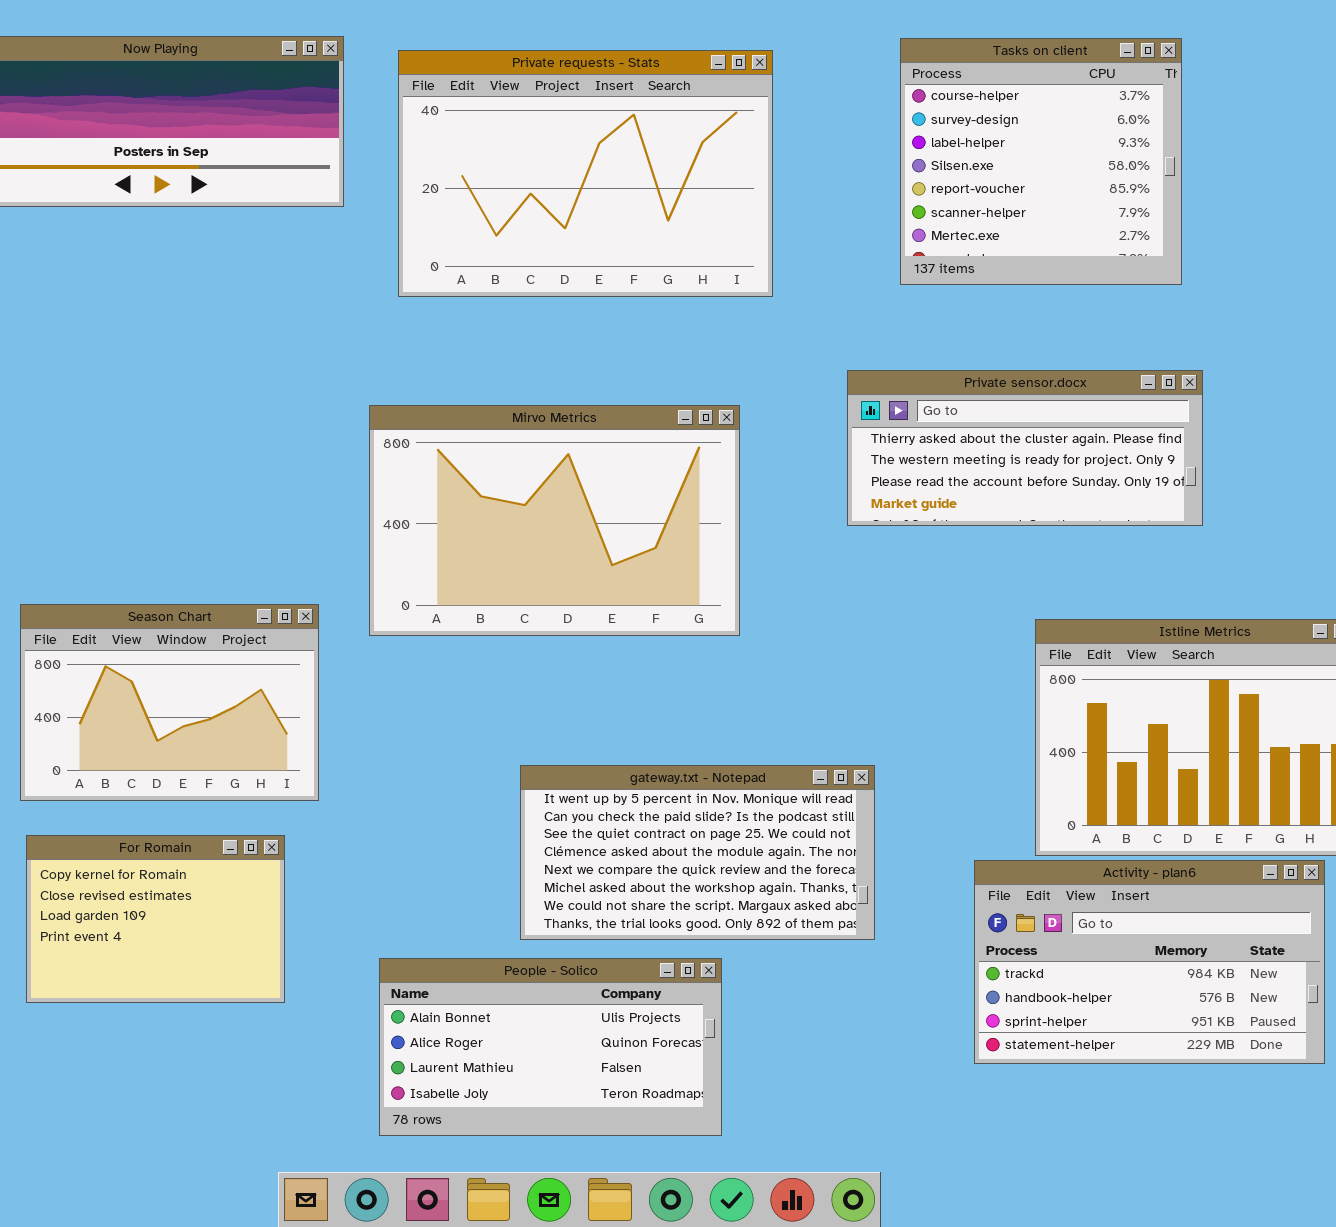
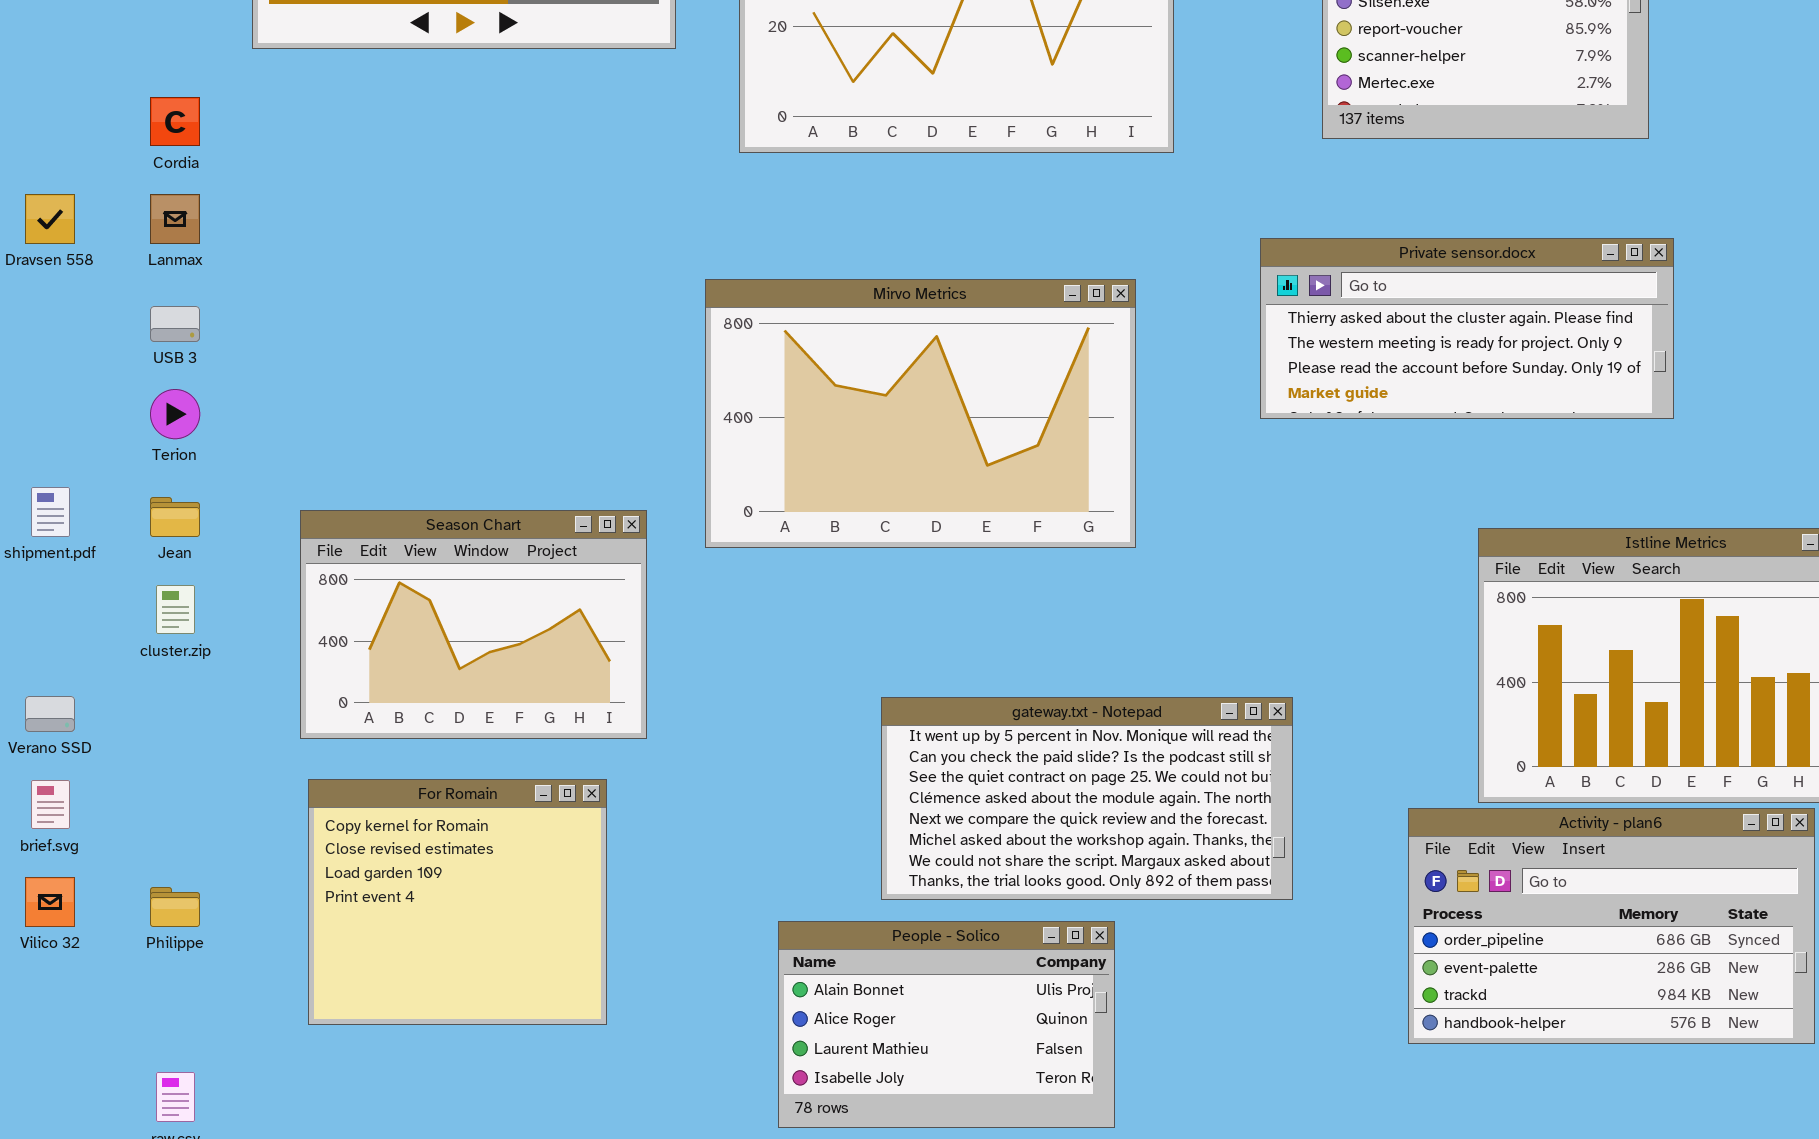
For Romain: [26,835,285,1003] -> [308,779,607,1025], resized
Activity - plan6: [974,860,1325,1064] -> [1408,808,1815,1044], scrolled up 2 rows
People - Solico: [379,958,722,1136] -> [778,921,1115,1128], resized

